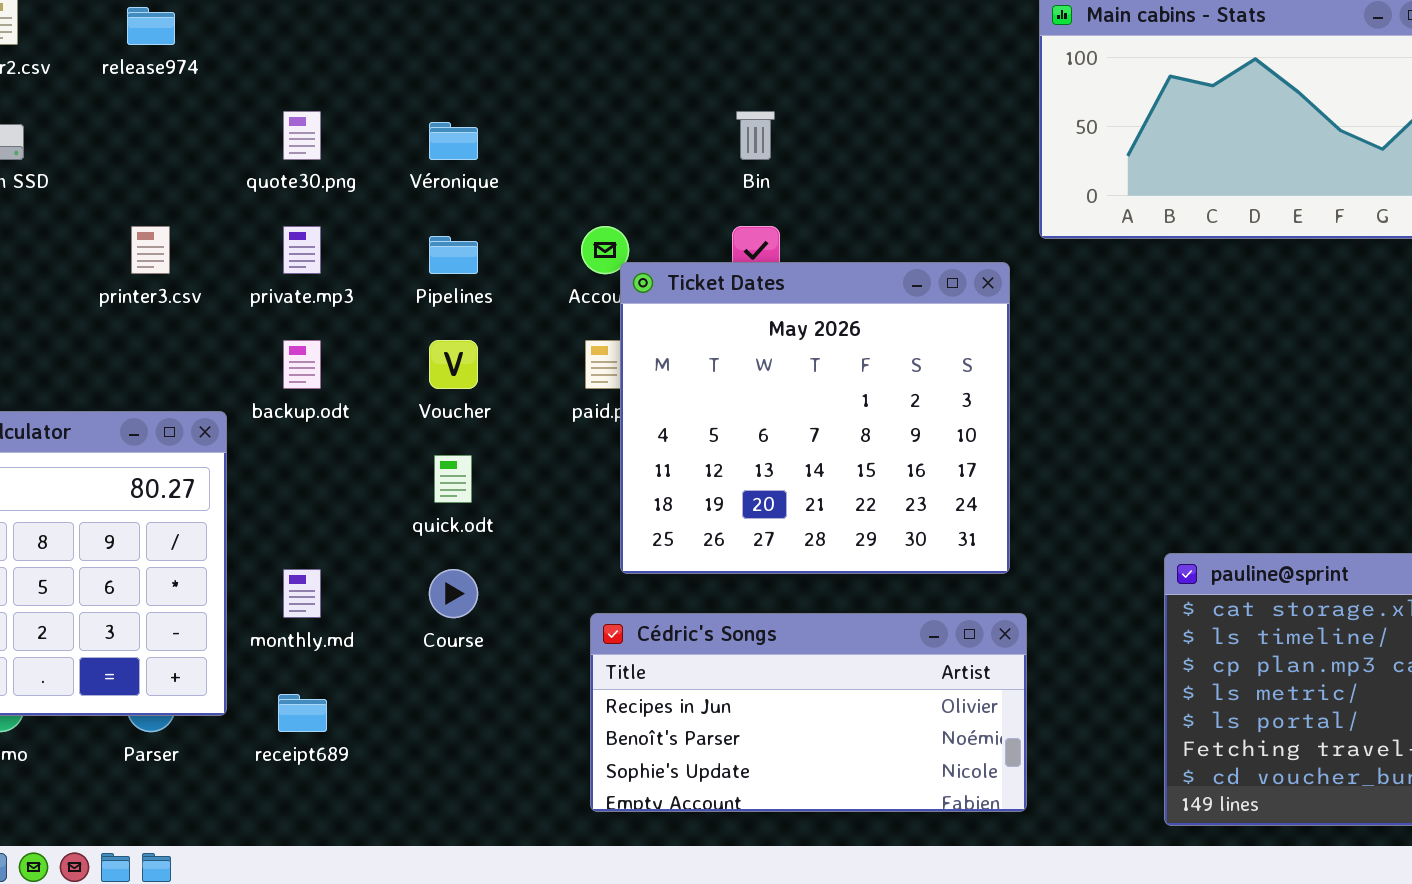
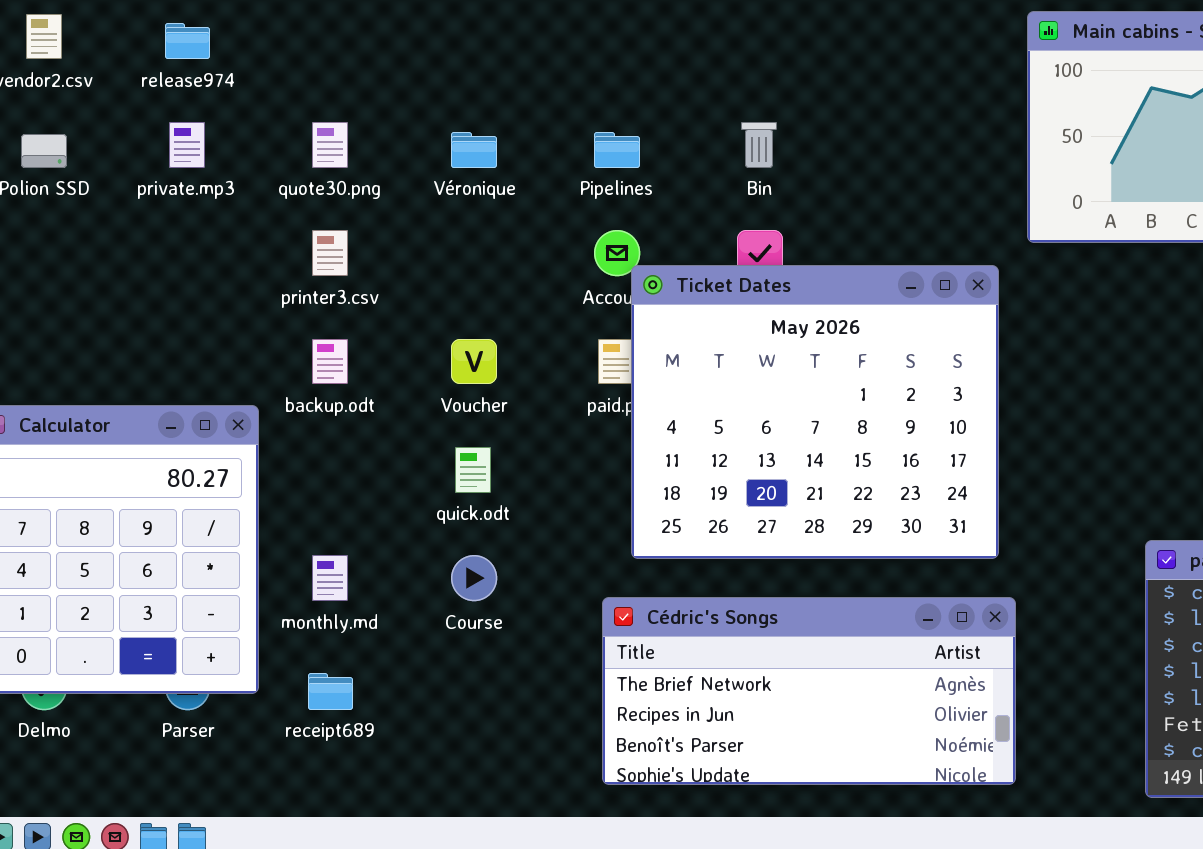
printer3.csv: [131,226,170,274] -> [312,230,348,276], moved
private.mp3: [283,226,321,274] -> [169,122,205,168], moved
Pipelines: [429,236,478,274] -> [594,132,640,168], moved
Cédric's Songs: [590,613,1027,812] -> [602,597,1016,785], scrolled up 1 row

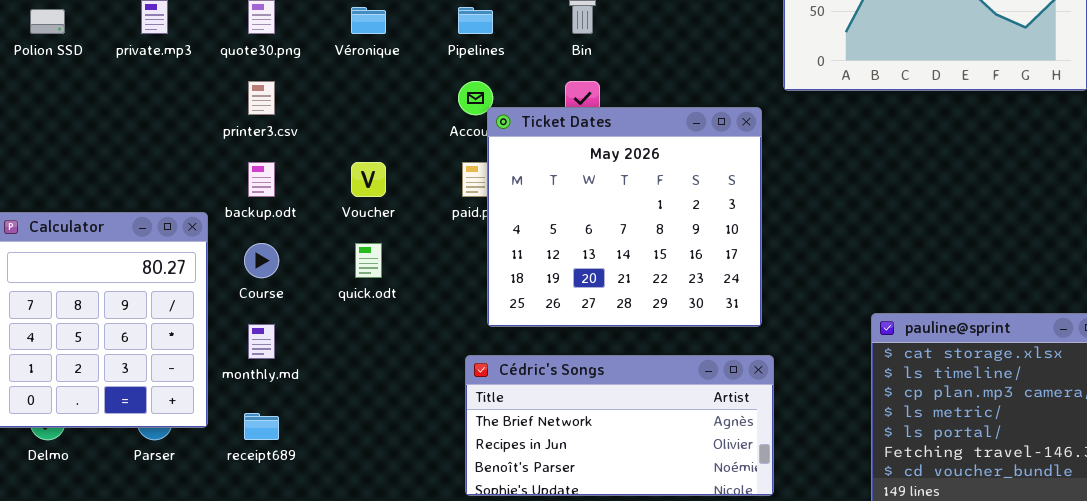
Course: [451,555,497,601] -> [244,243,279,278], moved

